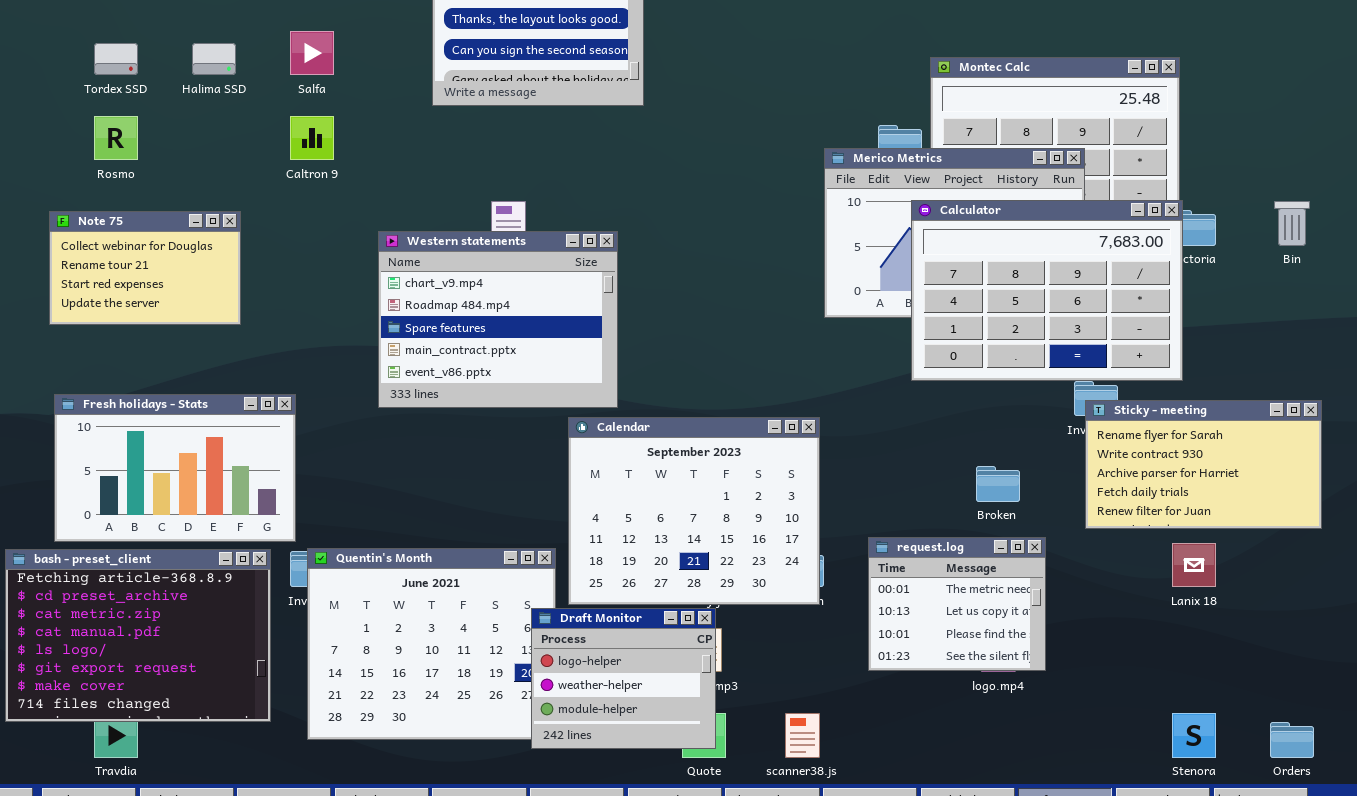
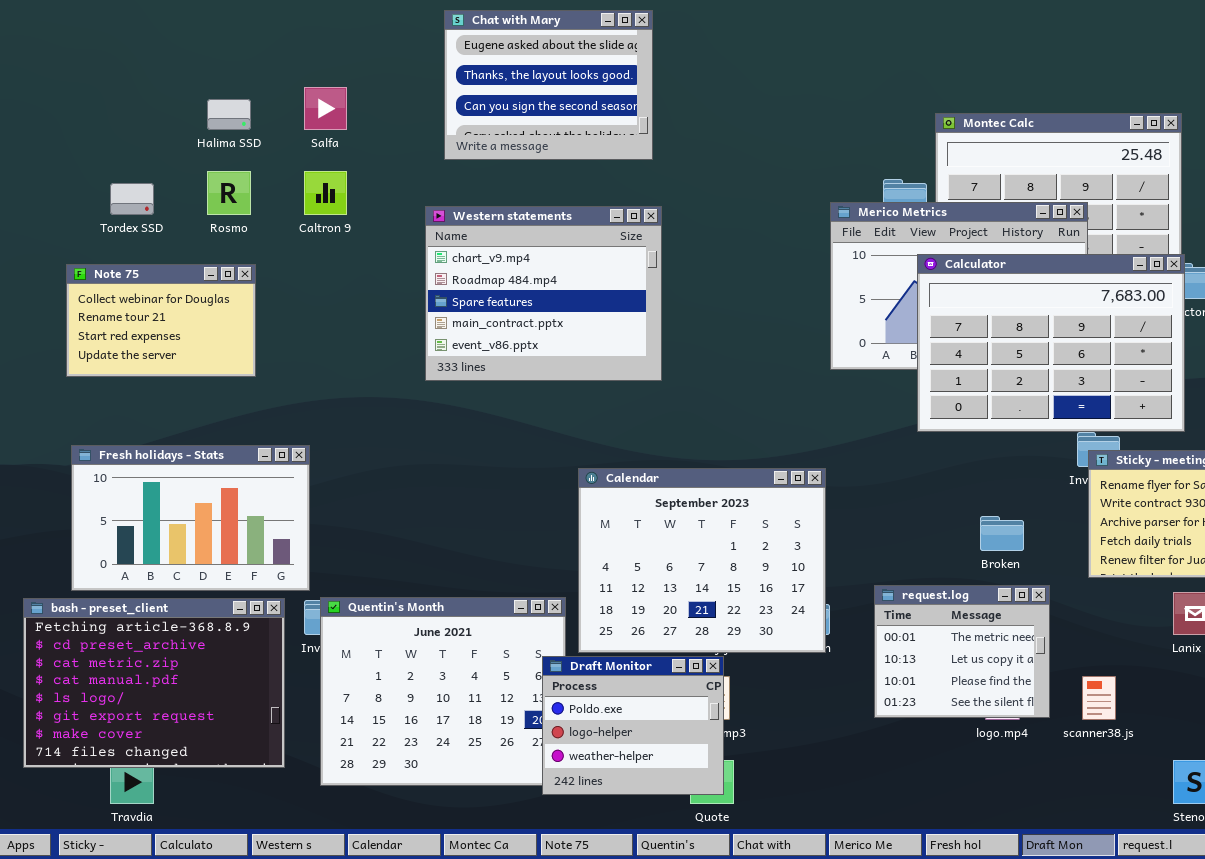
Tordex SSD: [94,43,138,75] -> [110,183,154,215], moved
Rosmo: [94,116,138,160] -> [207,171,251,215], moved
Western statements: [378,231,618,408] -> [425,206,662,381], moved
Draft Monitor: [531,608,716,749] -> [542,656,724,795], scrolled up 1 row
scanner38.js: [785,713,820,758] -> [1082,676,1116,720], moved

